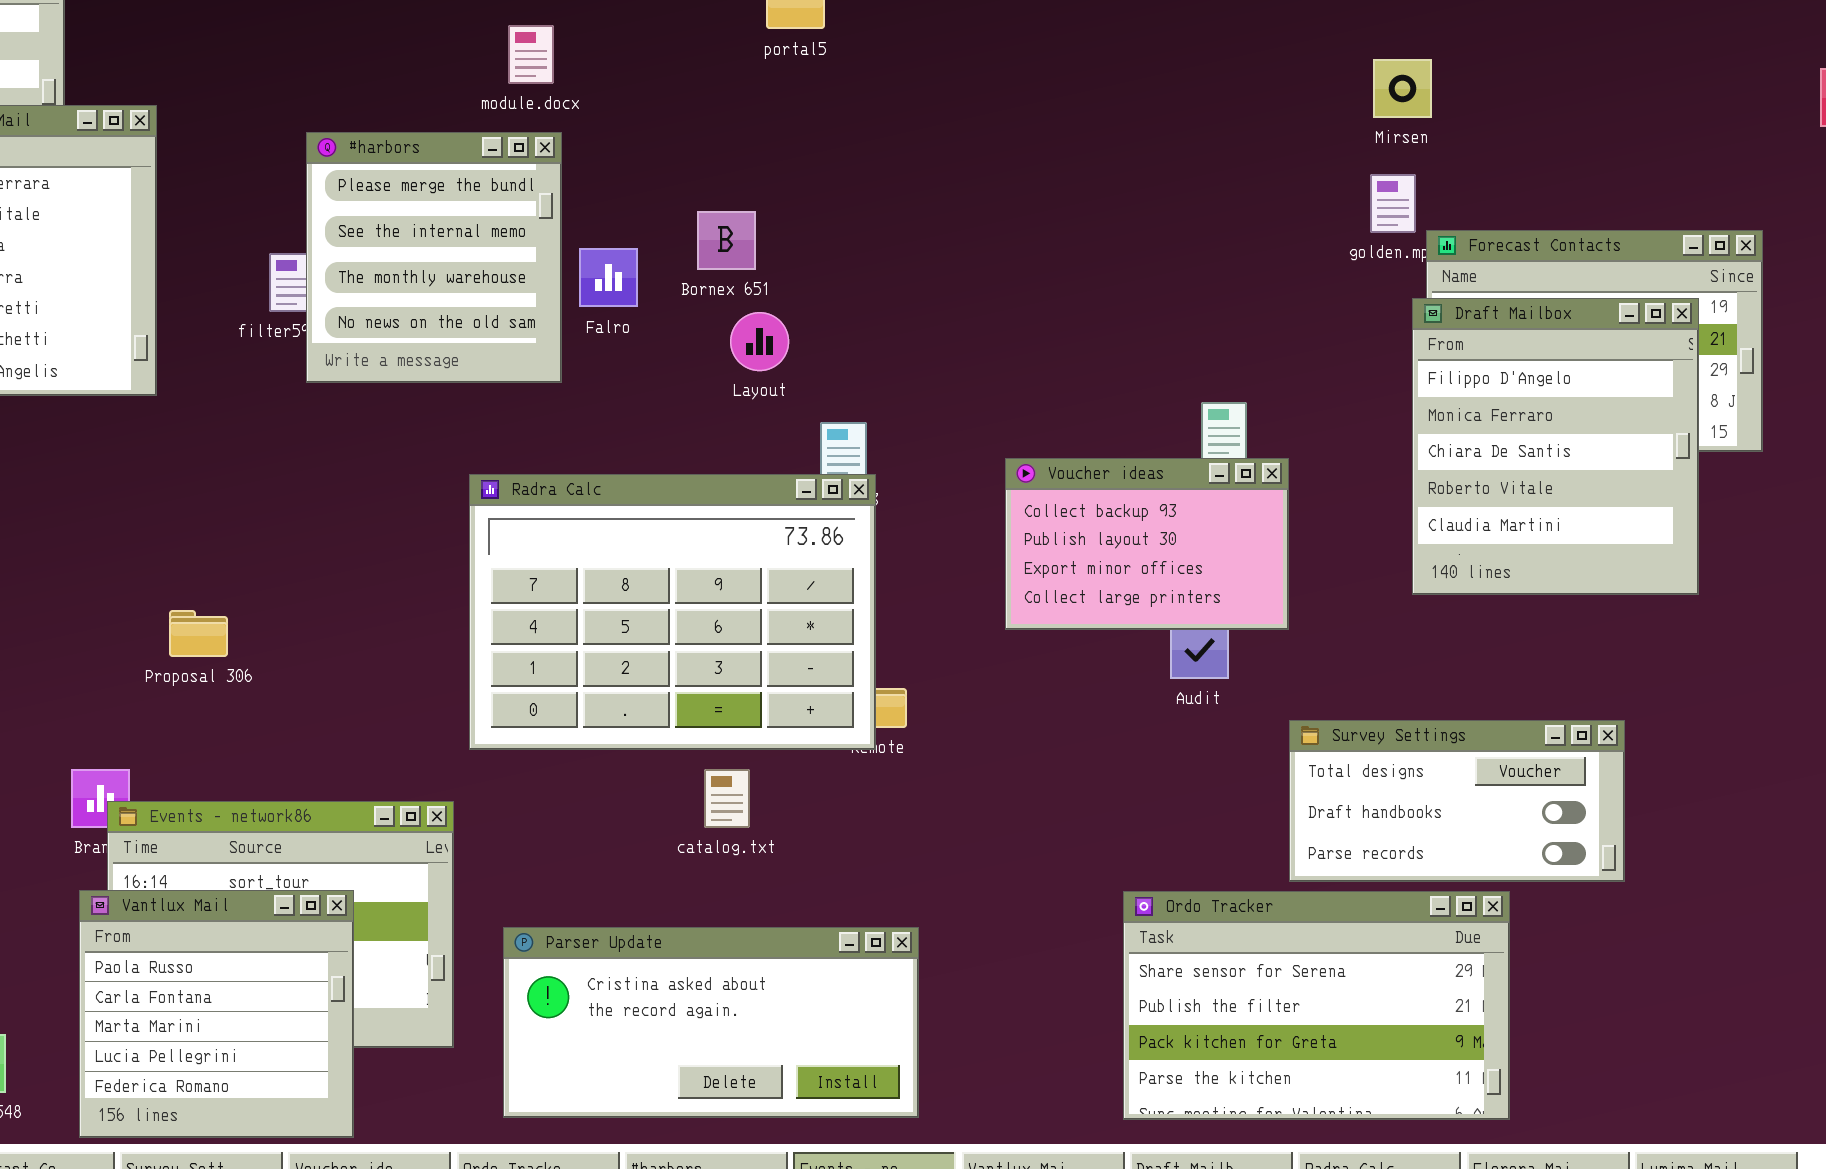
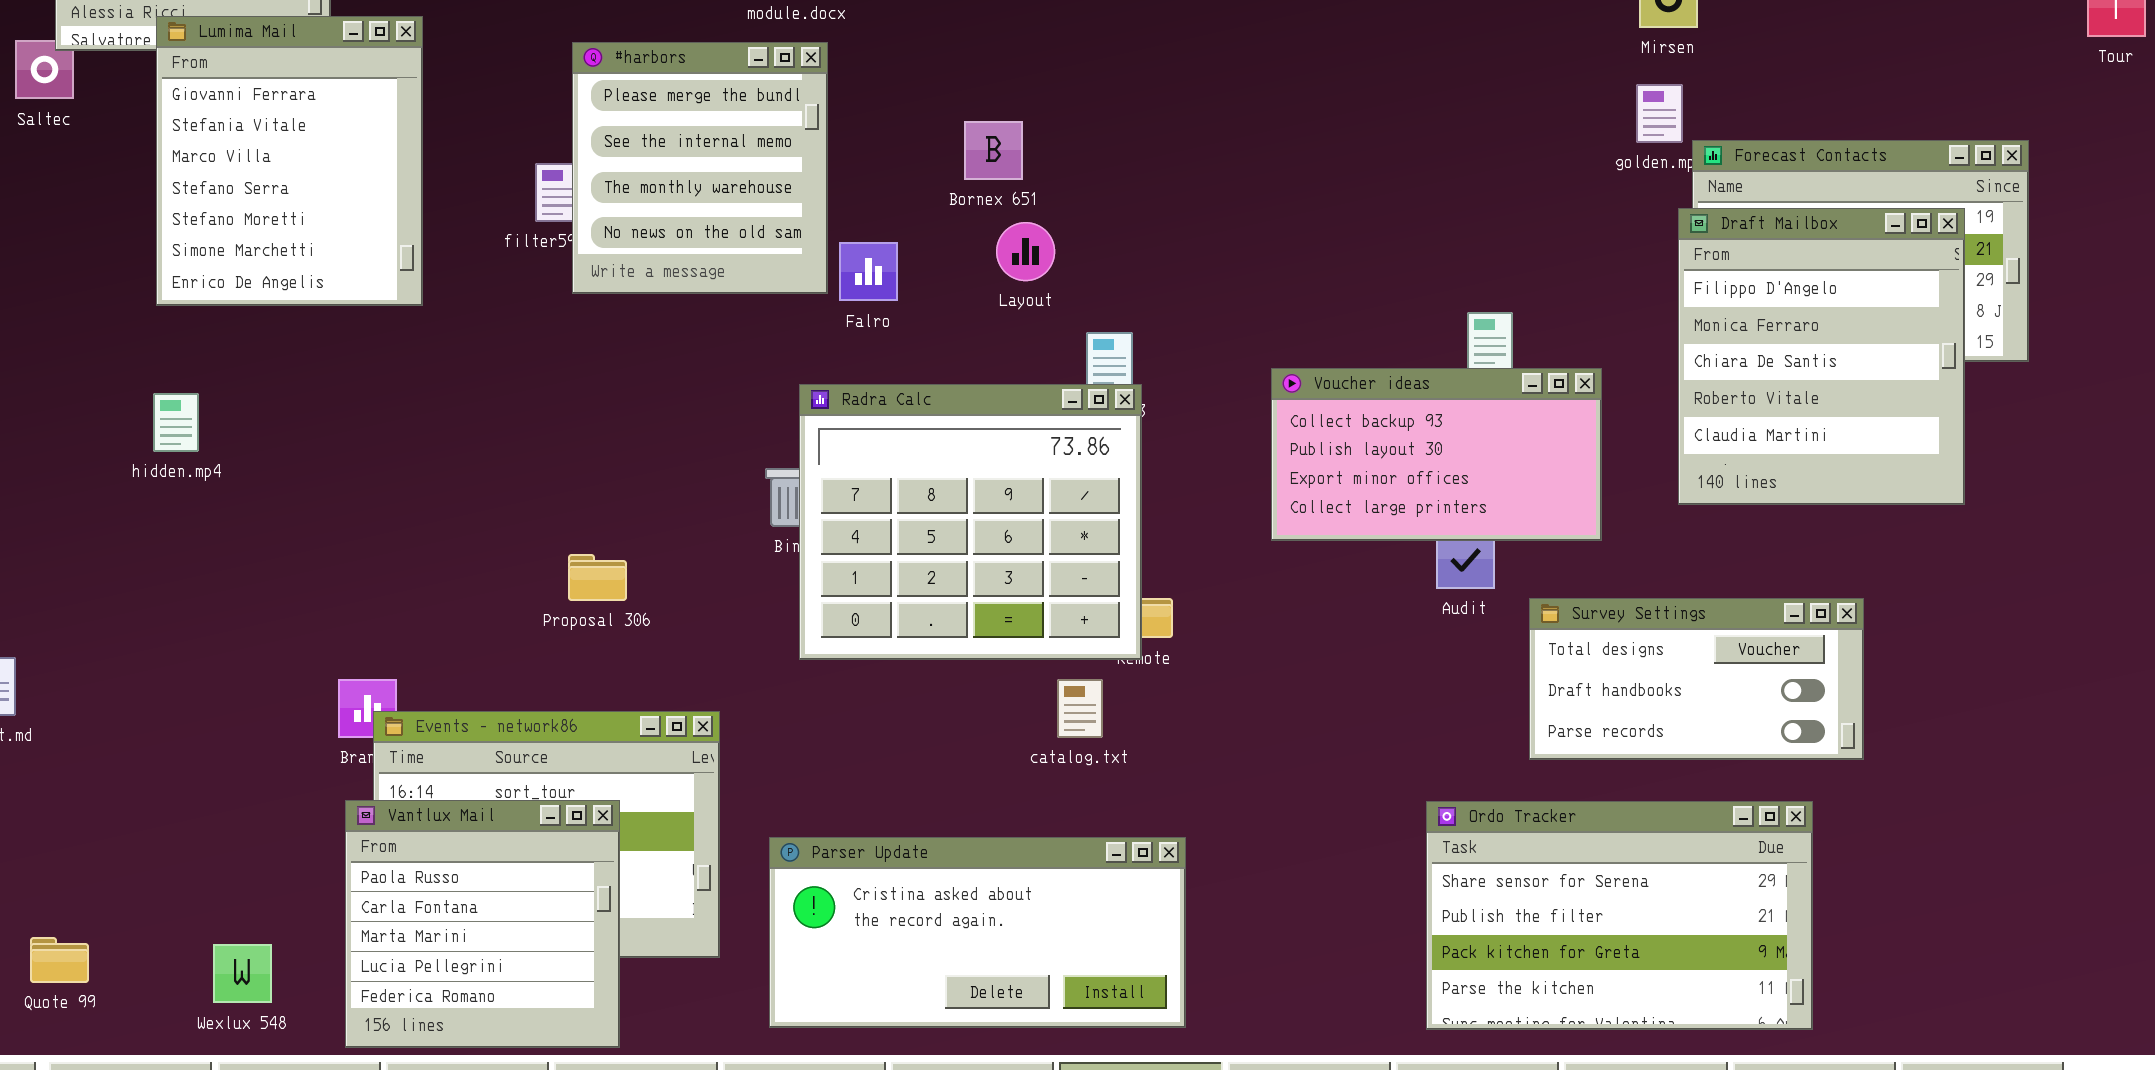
Falro: [579,248,638,307] -> [839,242,898,301], moved
Voucher ideas: [1005,458,1289,630] -> [1271,368,1602,541], resized
Radra Calc: [469,474,876,750] -> [799,384,1142,660], resized
Proposal 306: [169,610,228,657] -> [568,554,627,601], moved
Survey Settings: [1289,720,1625,882] -> [1529,598,1864,760], moved
catalog.txt: [704,769,750,828] -> [1057,679,1103,738], moved
Ordo Tracker: [1123,891,1510,1120] -> [1426,801,1813,1030], moved

